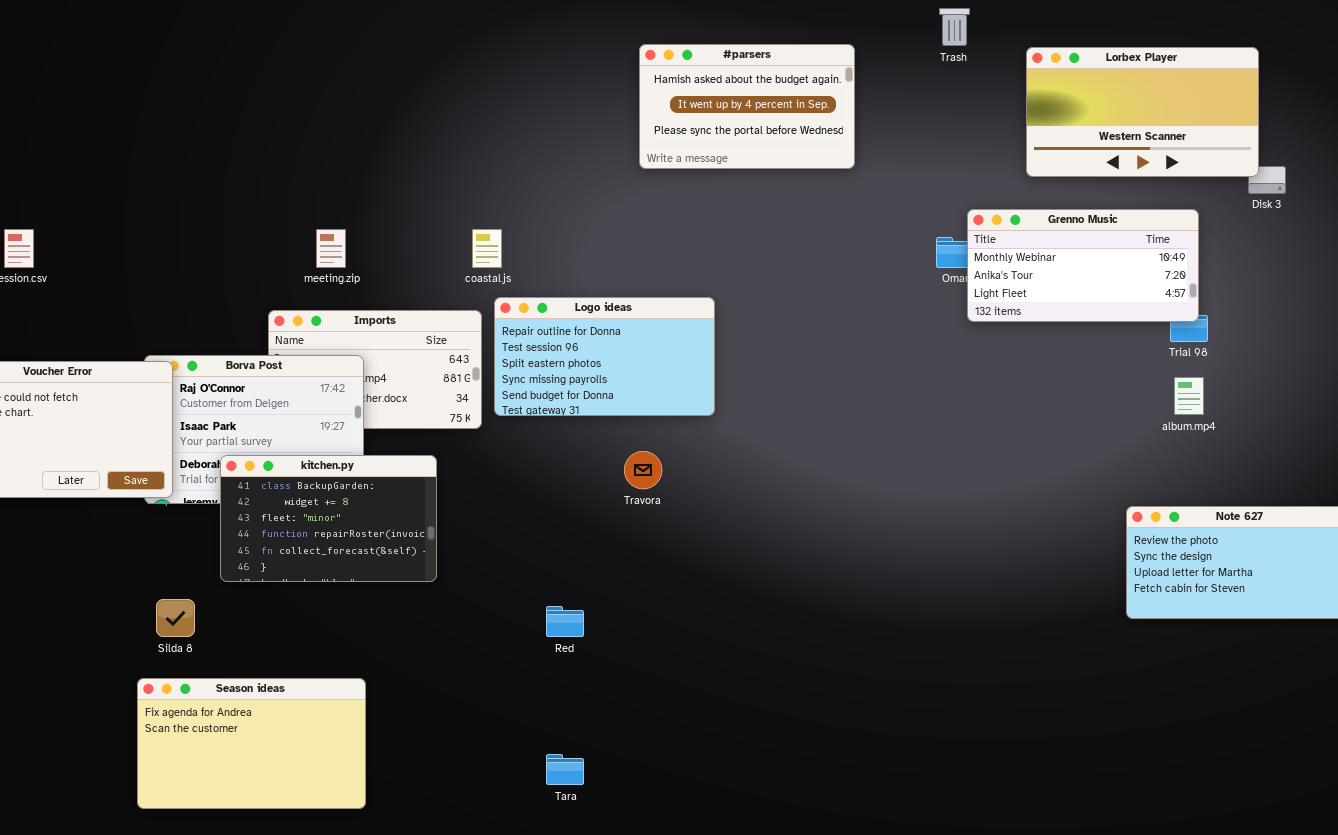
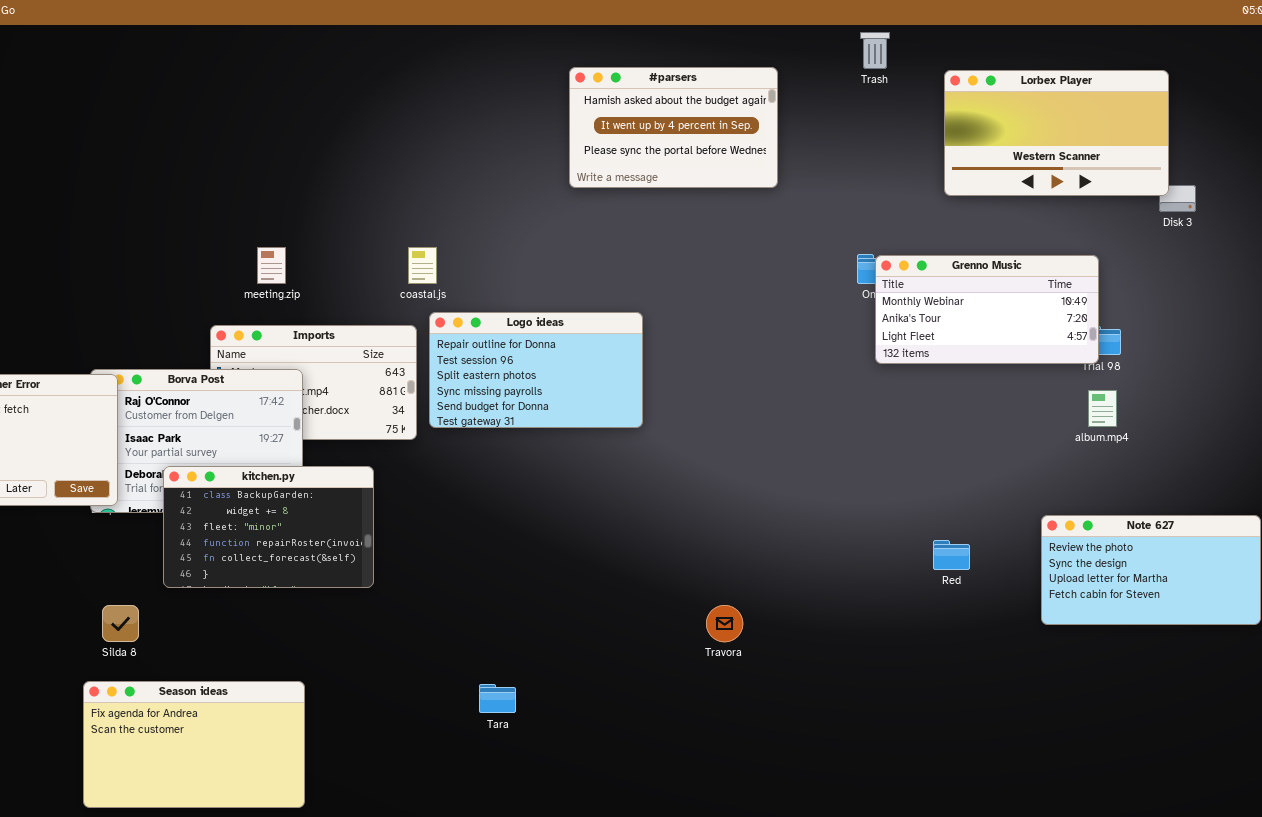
Grenno Music: [967,209,1199,322] -> [875,255,1099,364], moved
Travora: [624,451,662,489] -> [706,605,743,642], moved
Red: [546,606,584,637] -> [933,540,970,570], moved
Tara: [546,754,584,785] -> [479,684,516,713], moved

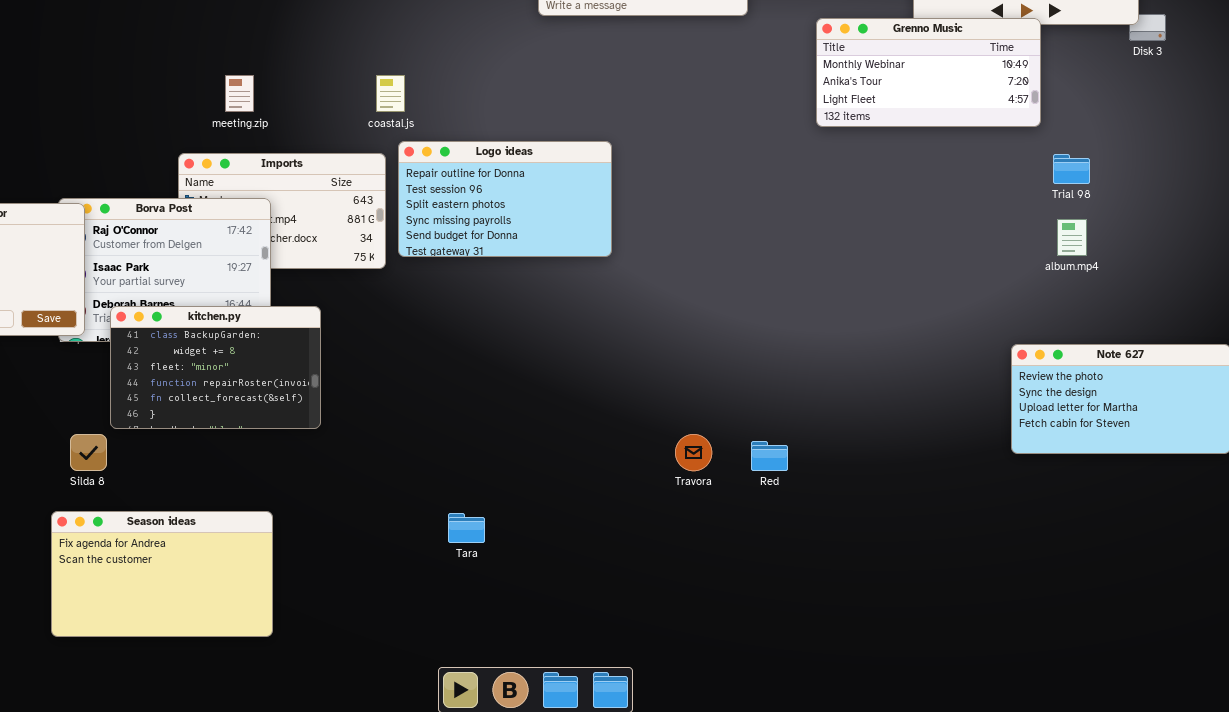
Grenno Music: [875,255,1099,364] -> [816,18,1041,127], moved
kitchen.py: [163,466,374,588] -> [110,306,321,429], moved
Red: [933,540,970,570] -> [751,441,788,471], moved

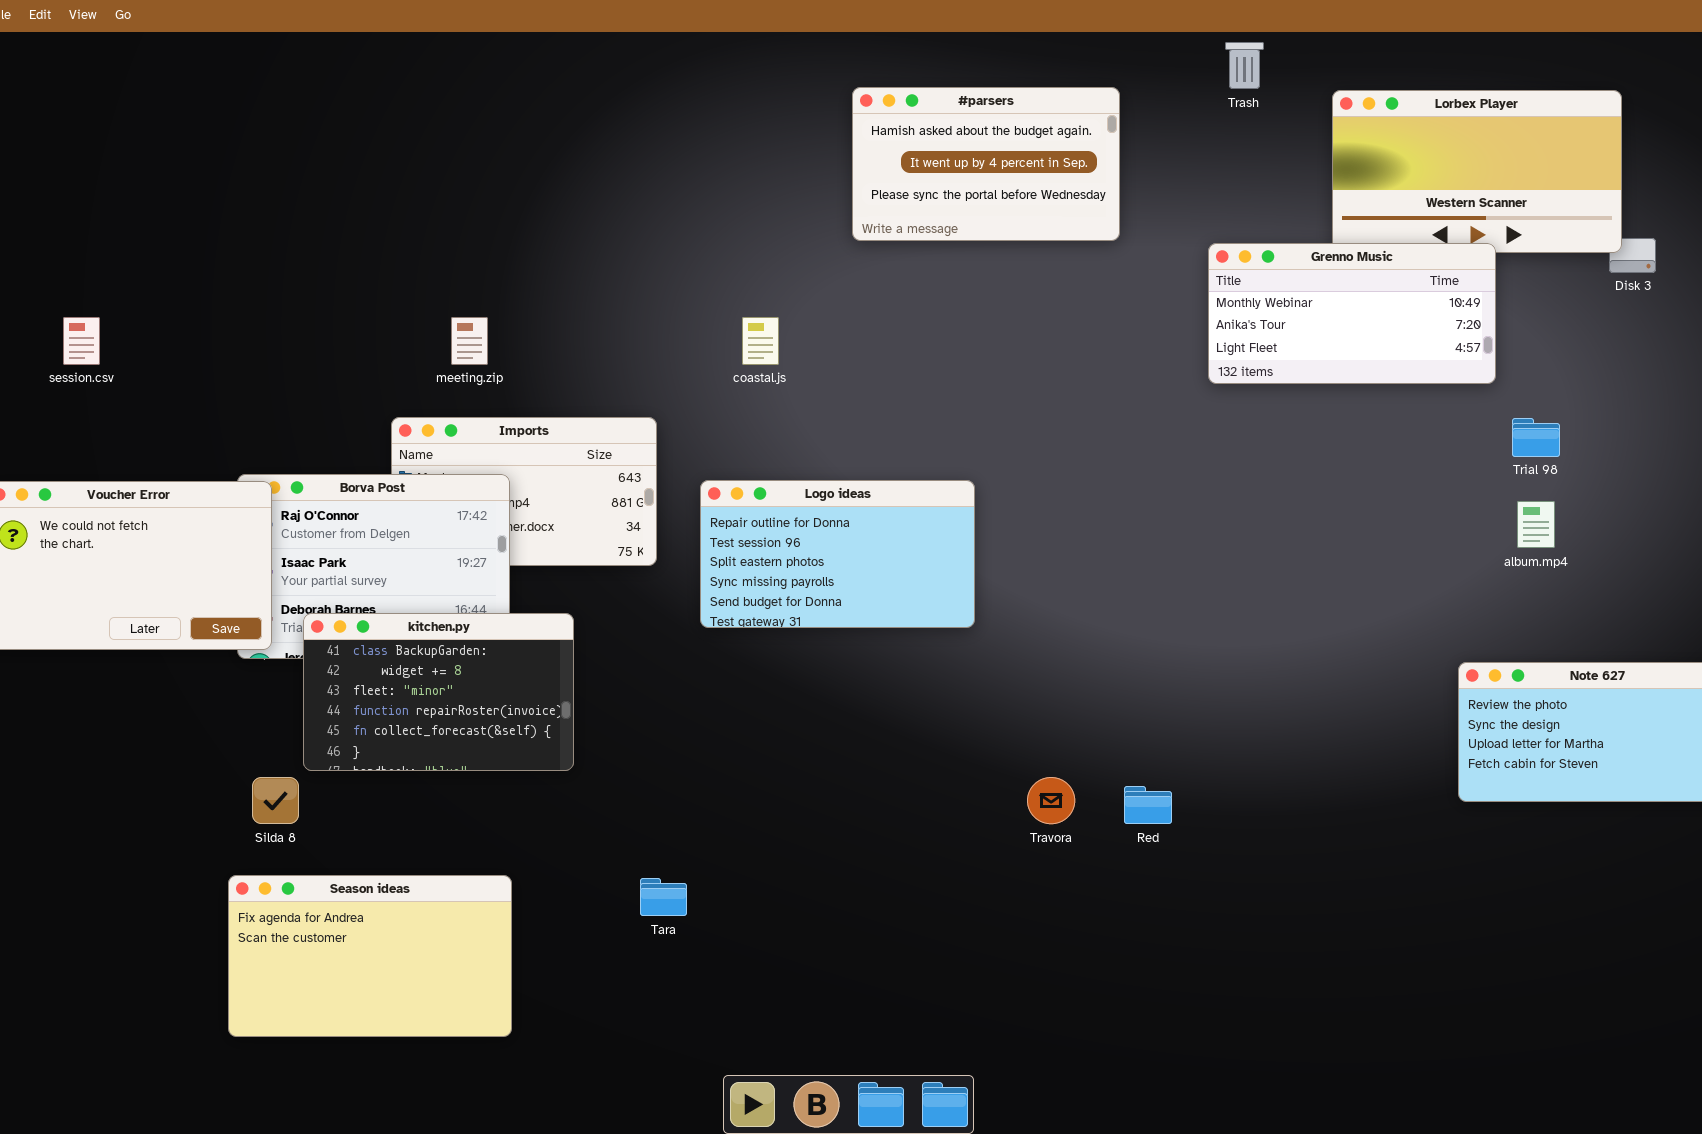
coastal.js: [376,75,405,112] -> [742,317,779,365], moved
Logo ideas: [398,141,612,257] -> [700,480,975,628], moved
Tara: [448,513,485,543] -> [640,878,687,916], moved

